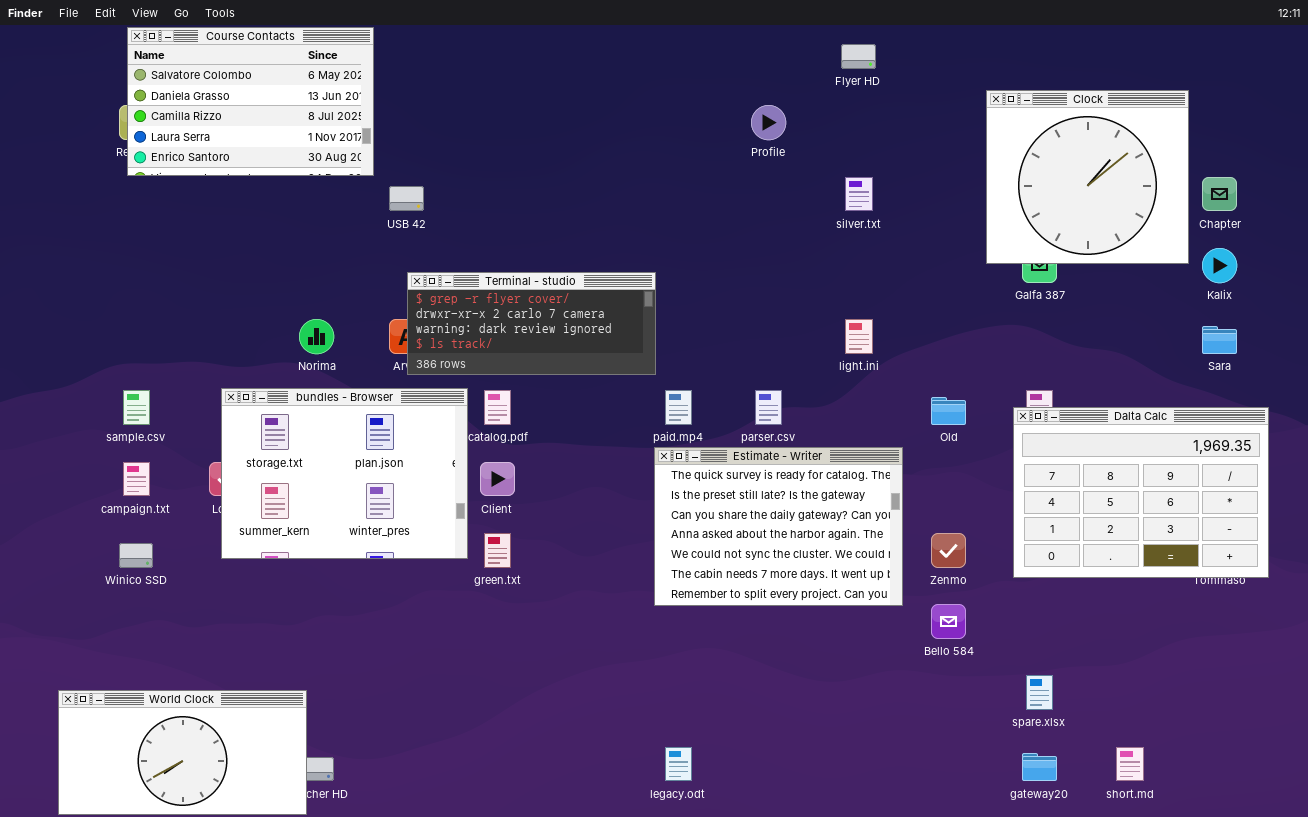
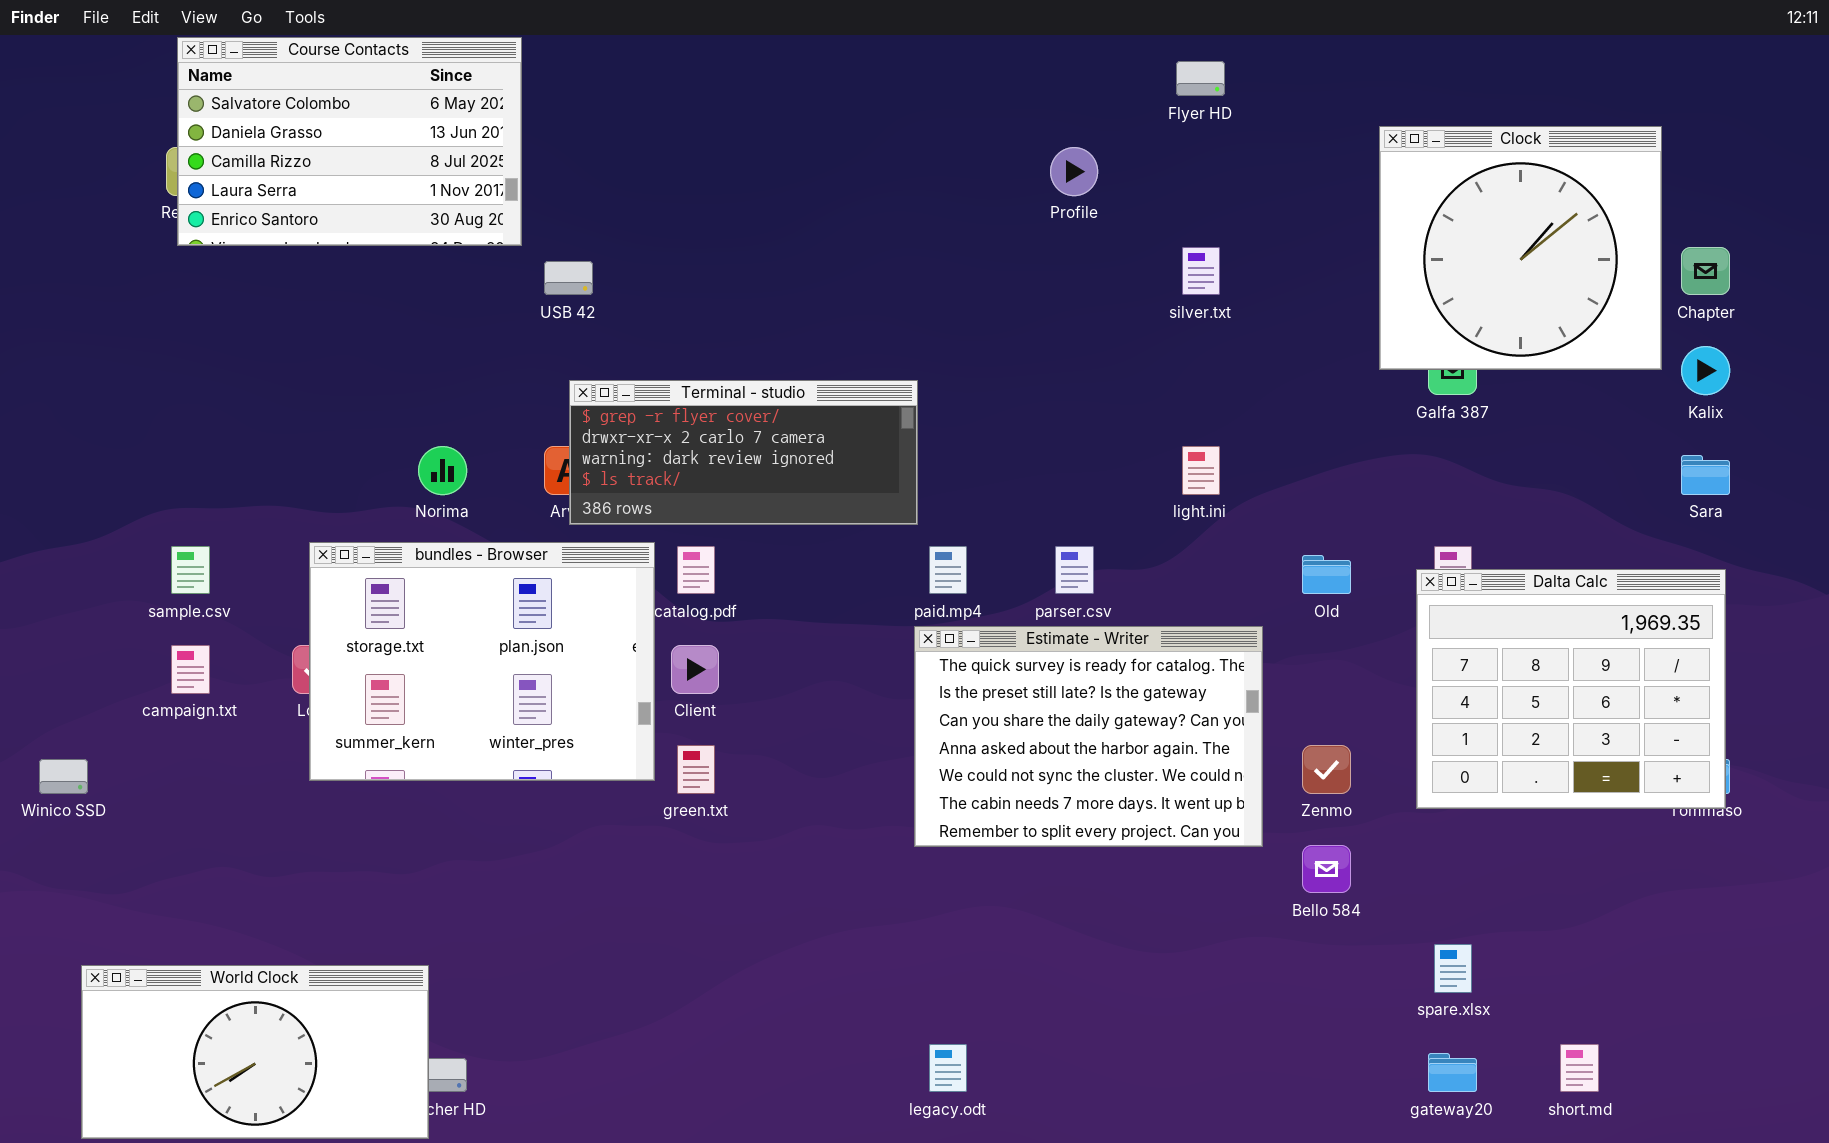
Dalta Calc: [1013,407,1269,578] -> [1416,569,1726,809], resized
Winico SSD: [119,543,153,568] -> [39,759,88,794], moved

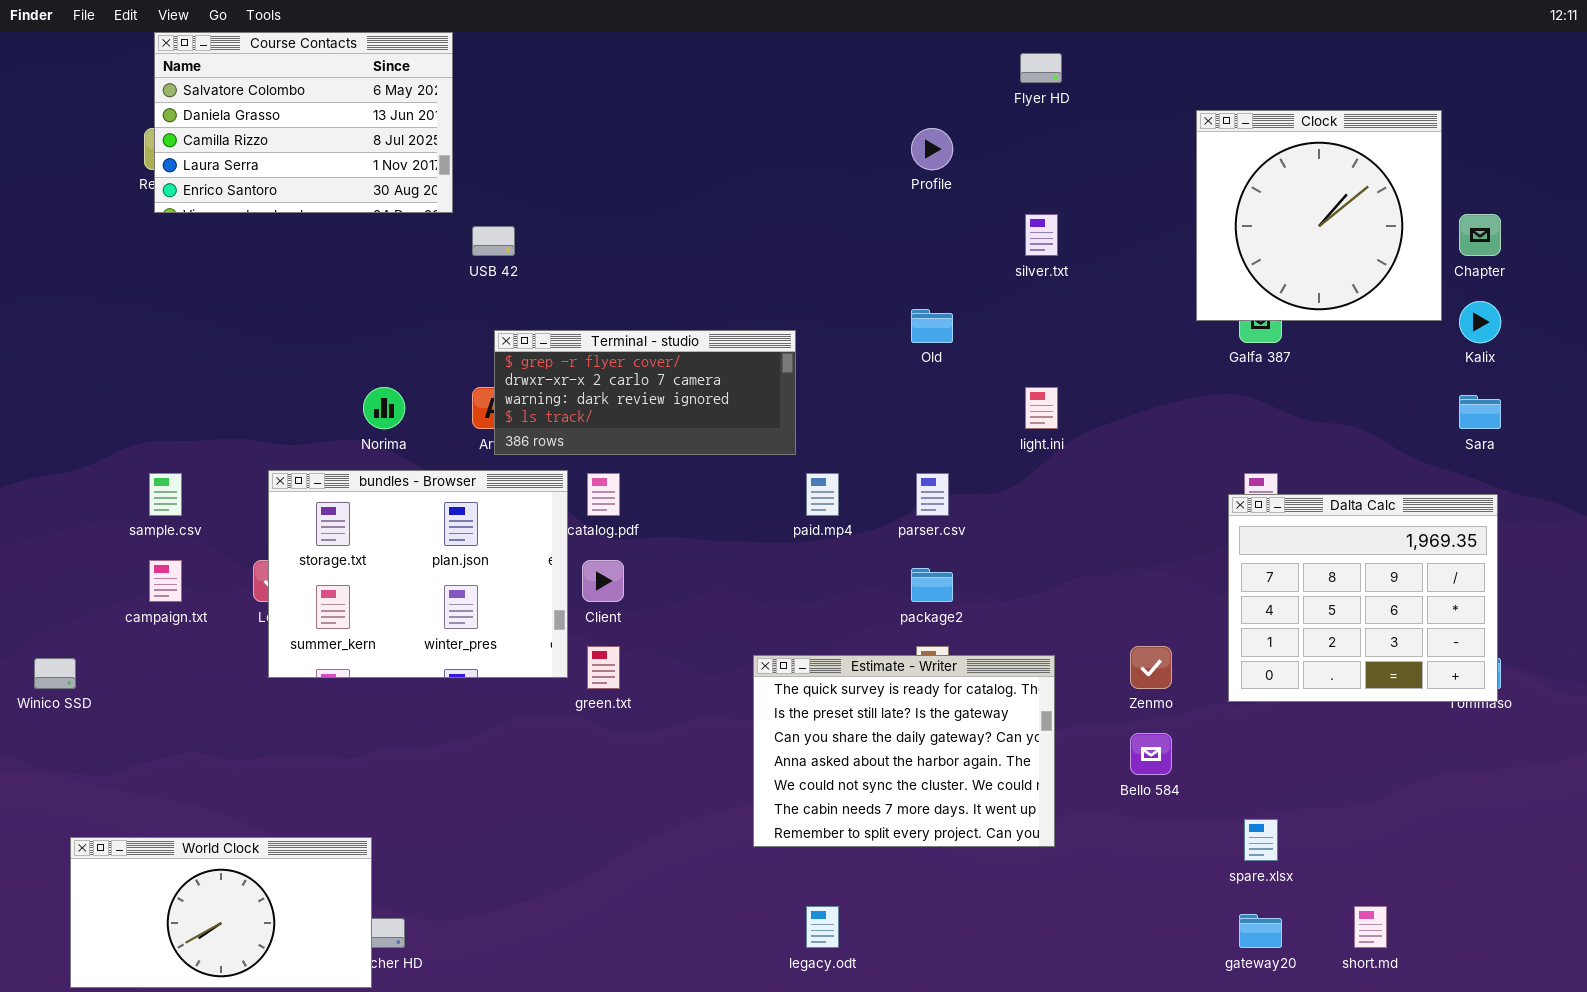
Old: [1302,555,1351,594] -> [911,309,953,343], moved
Estimate - Writer: [914,626,1263,847] -> [753,655,1055,847], moved

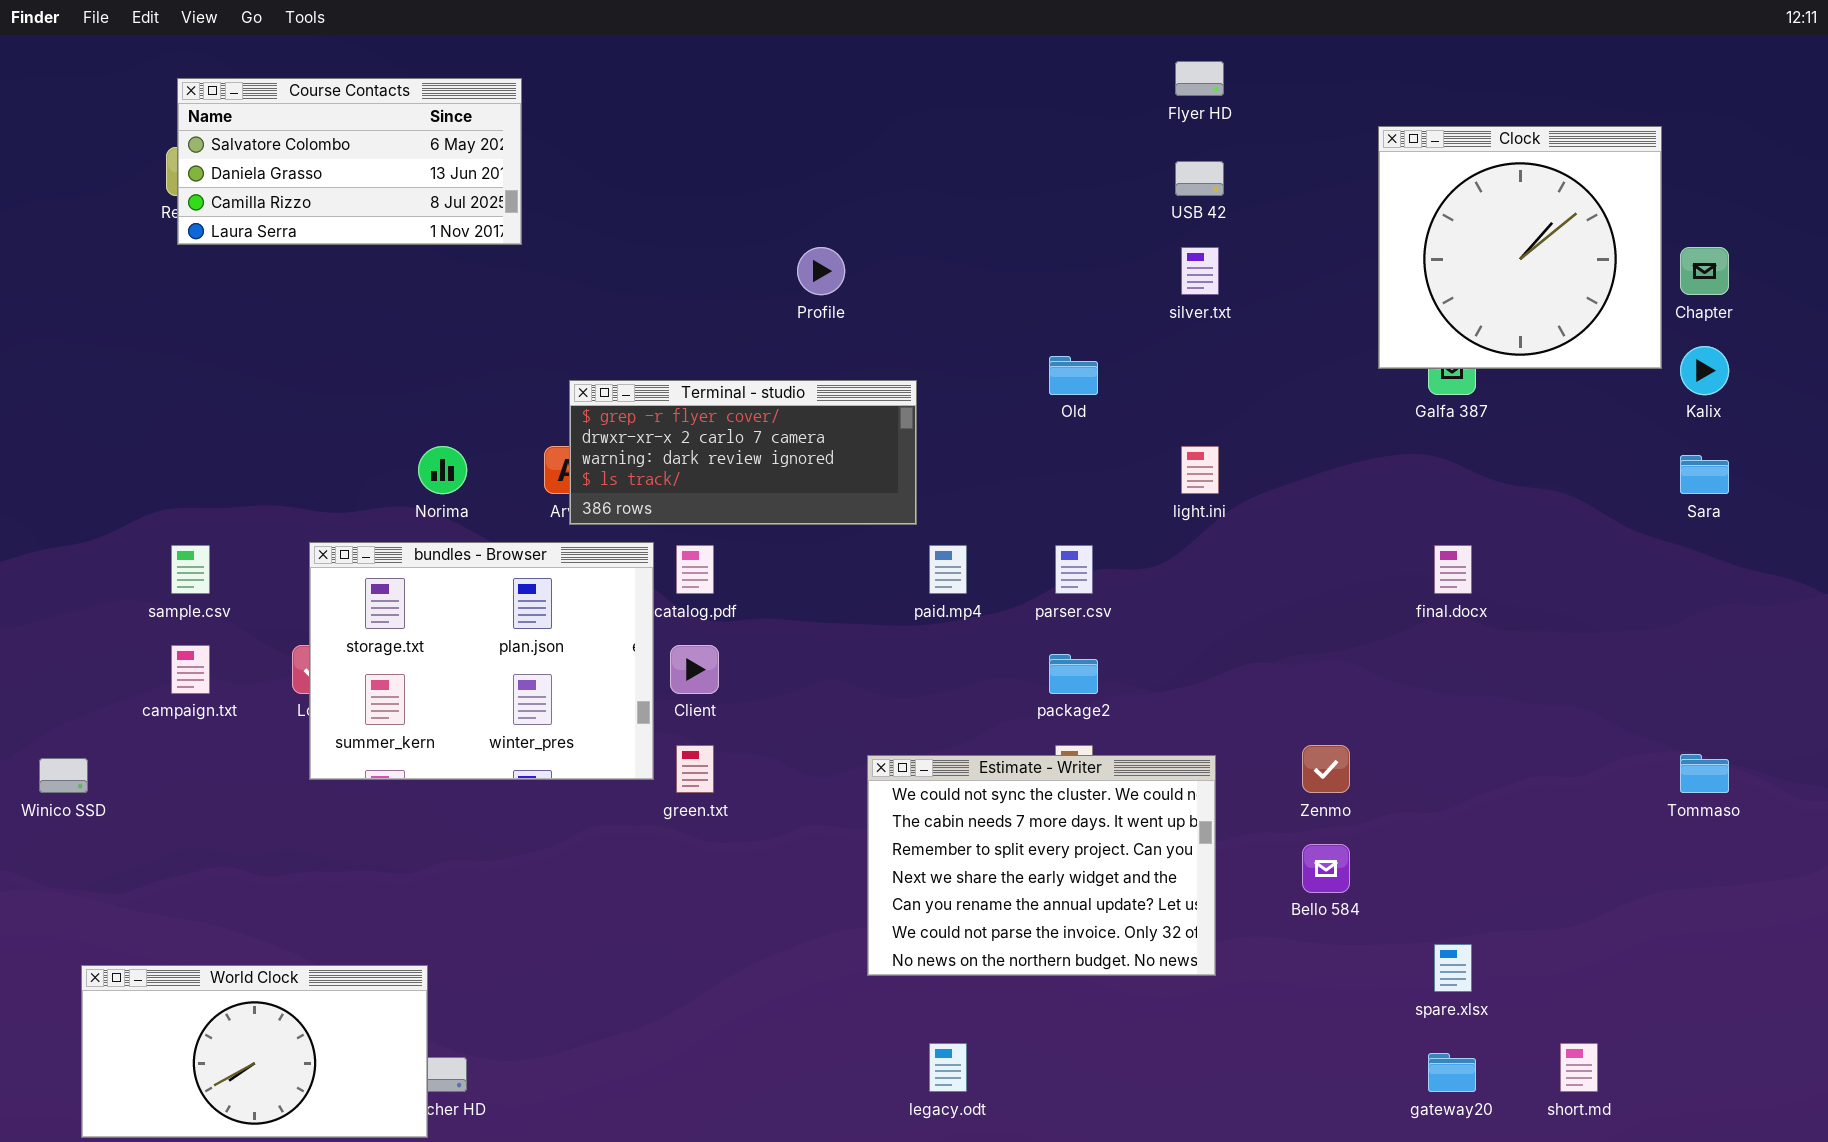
Course Contacts: [154,32,453,213] -> [177,78,522,245], resized
Profile: [911,128,953,170] -> [797,247,845,295], moved
USB 42: [472,226,515,256] -> [1175,161,1224,196], moved
Dalta Calc: [1228,494,1498,702] -> none, closed
Estimate - Writer: [753,655,1055,847] -> [867,755,1216,976], scrolled down 4 rows

